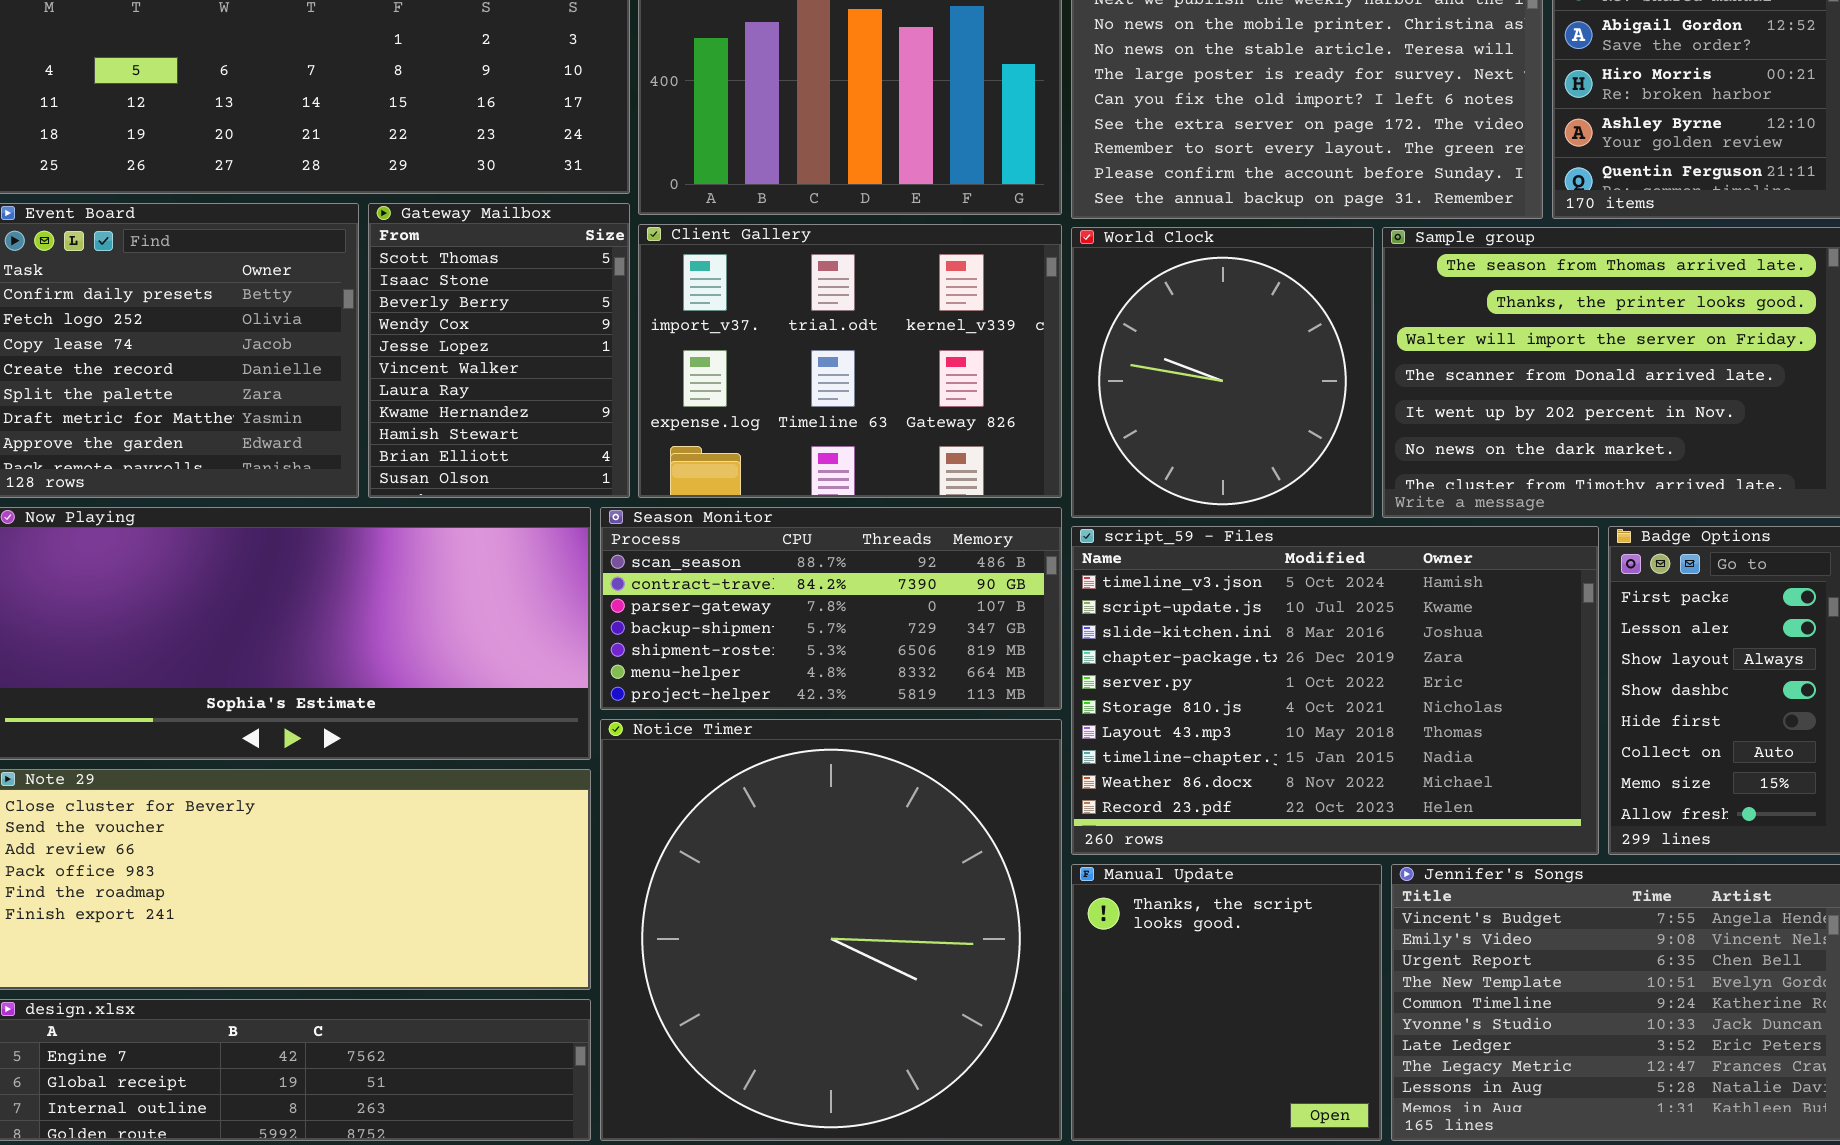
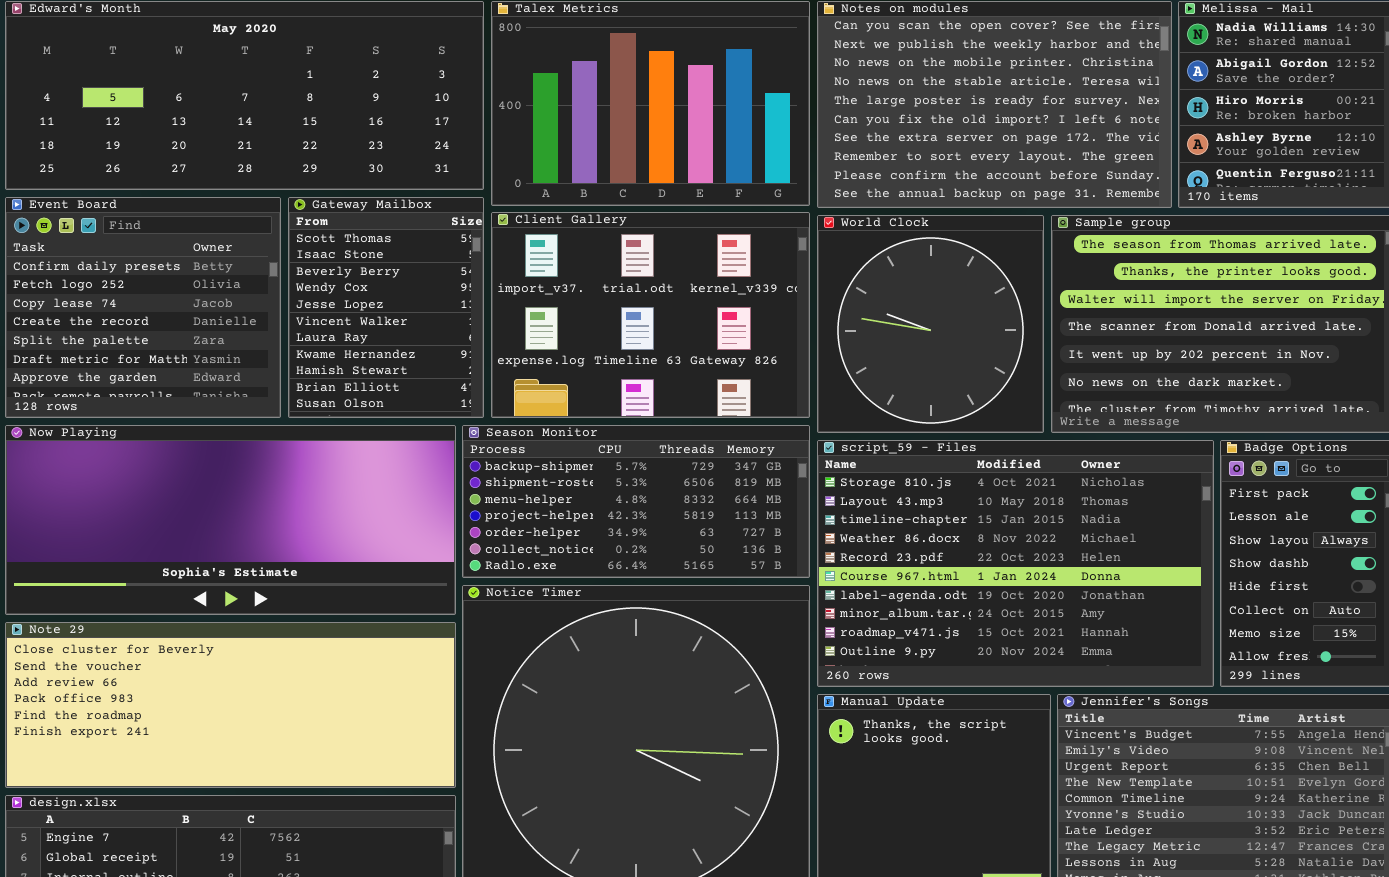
Season Monitor: [600,507,1062,710] -> [462,425,810,578], scrolled down 3 rows
script_59 - Files: [1071,526,1599,855] -> [817,440,1214,687], scrolled down 5 rows

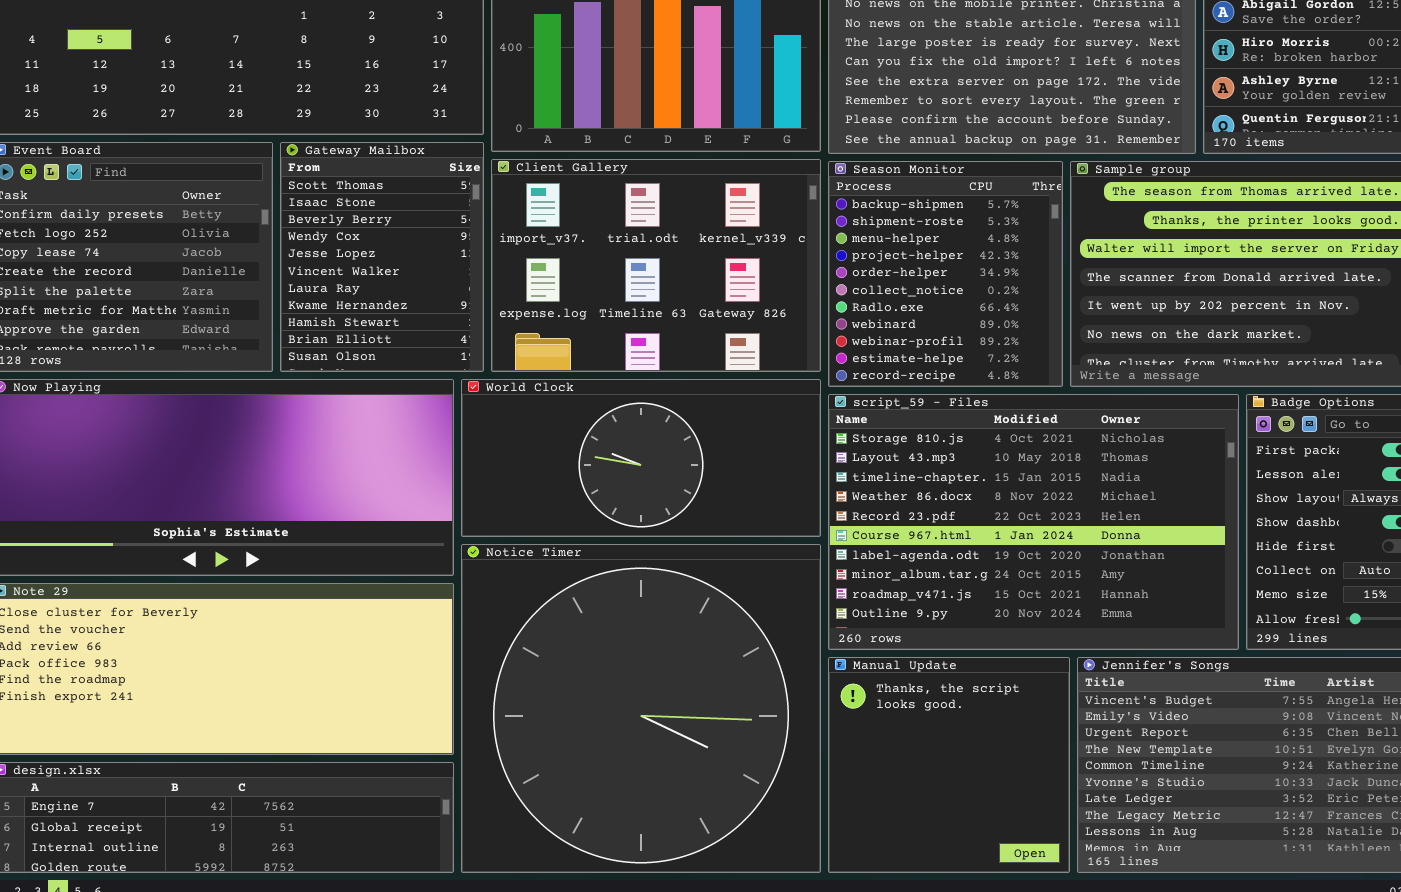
World Clock: [817,215,1044,433] -> [461,379,821,537], moved, resized
Season Monitor: [462,425,810,578] -> [828,161,1063,387], moved, resized

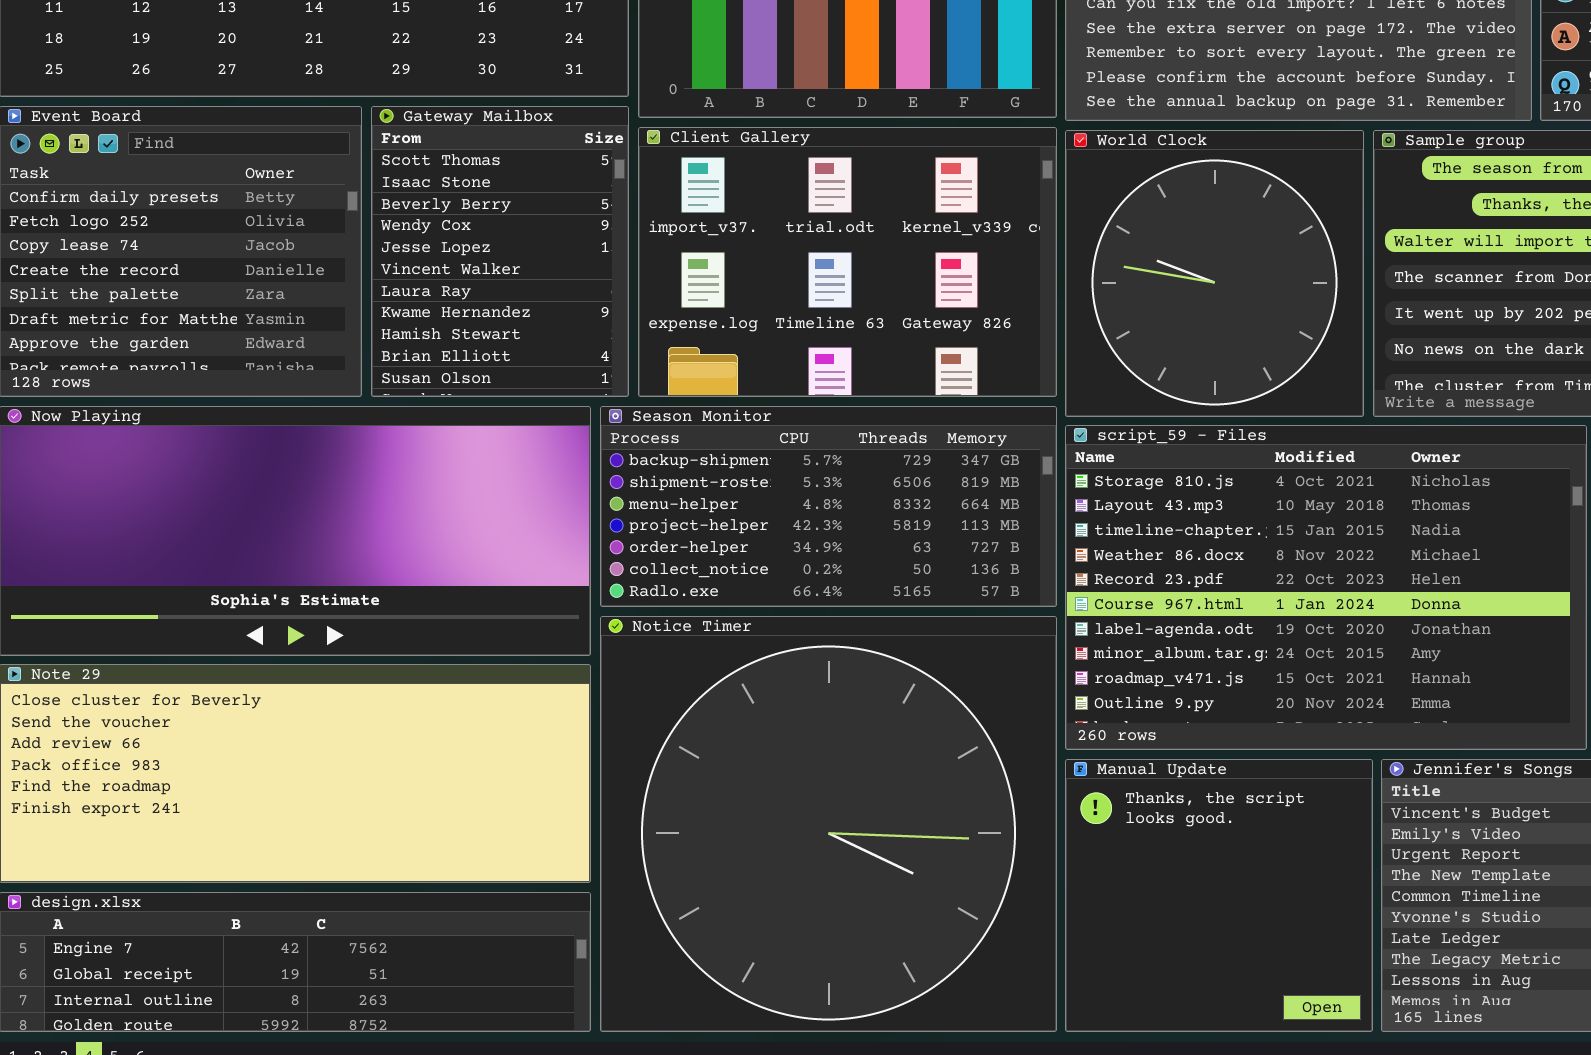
Season Monitor: [828,161,1063,387] -> [600,406,1057,607], moved, resized
World Clock: [461,379,821,537] -> [1065,130,1364,417], moved, resized

